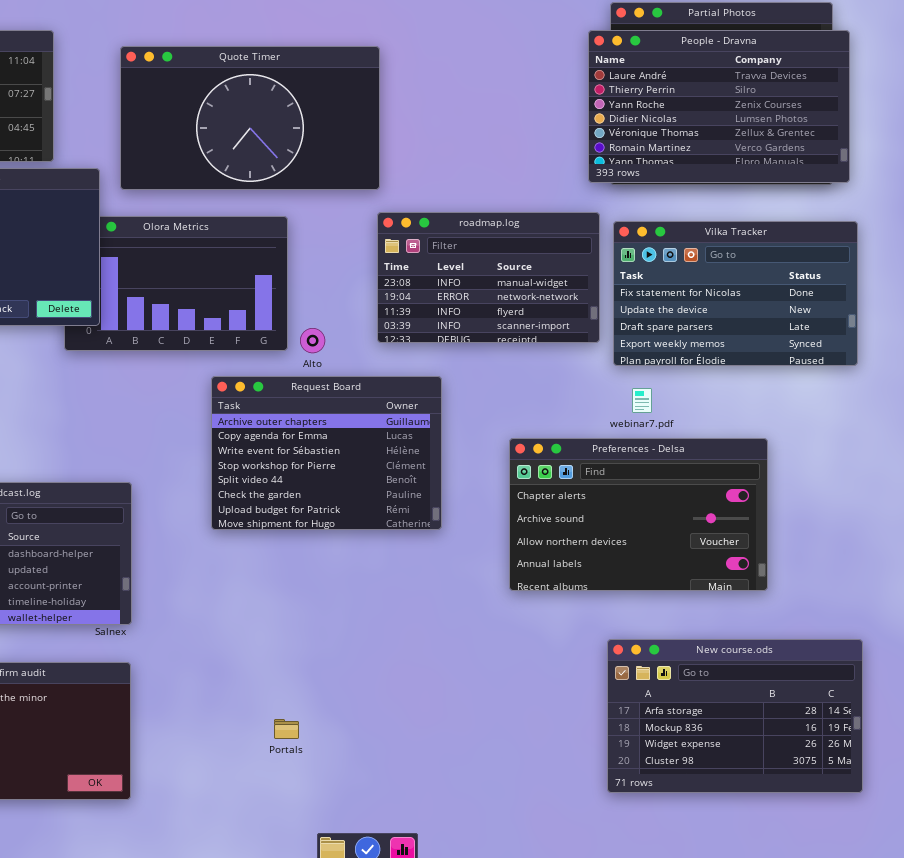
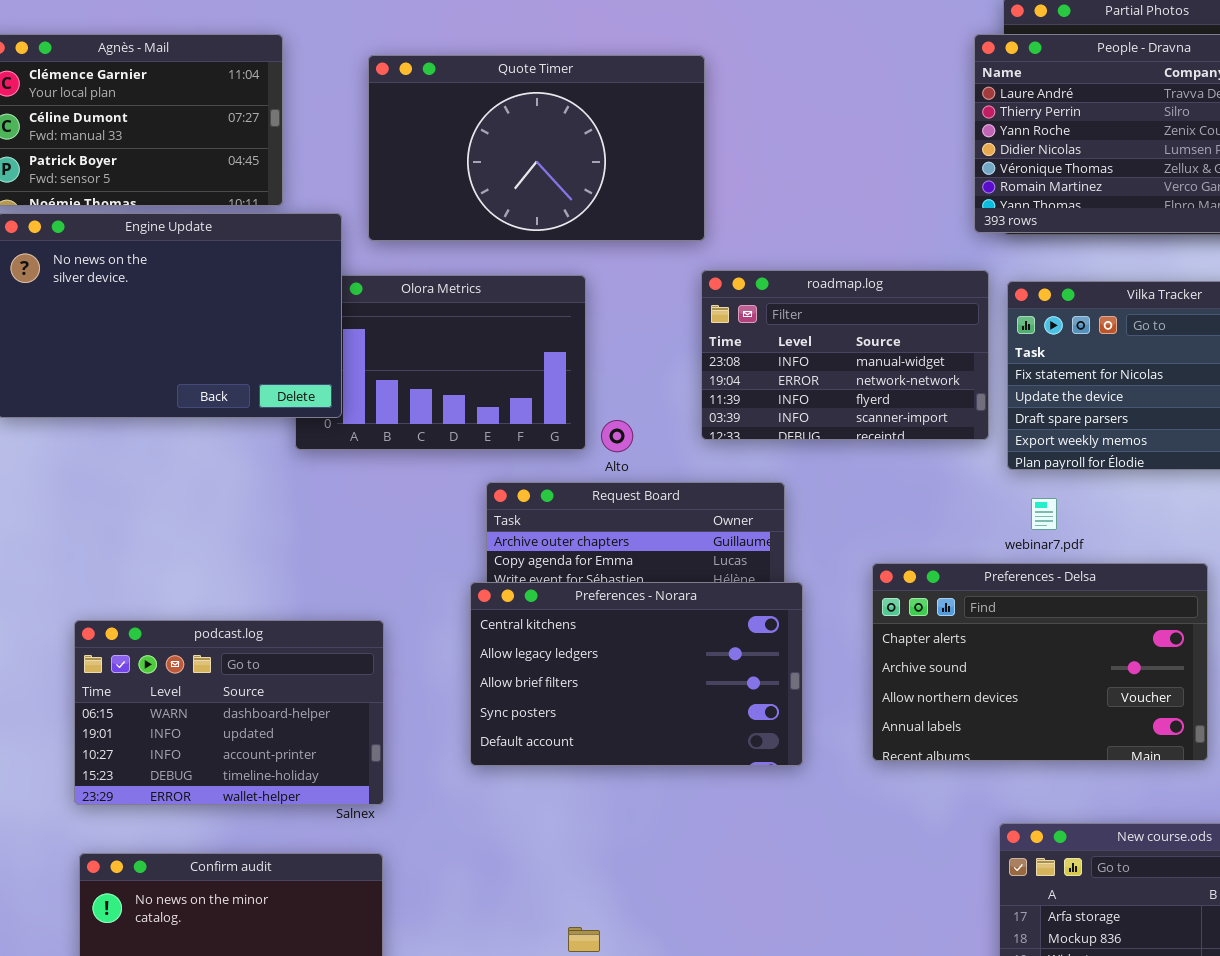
Preferences - Norara: none -> [470,582,803,766], opened

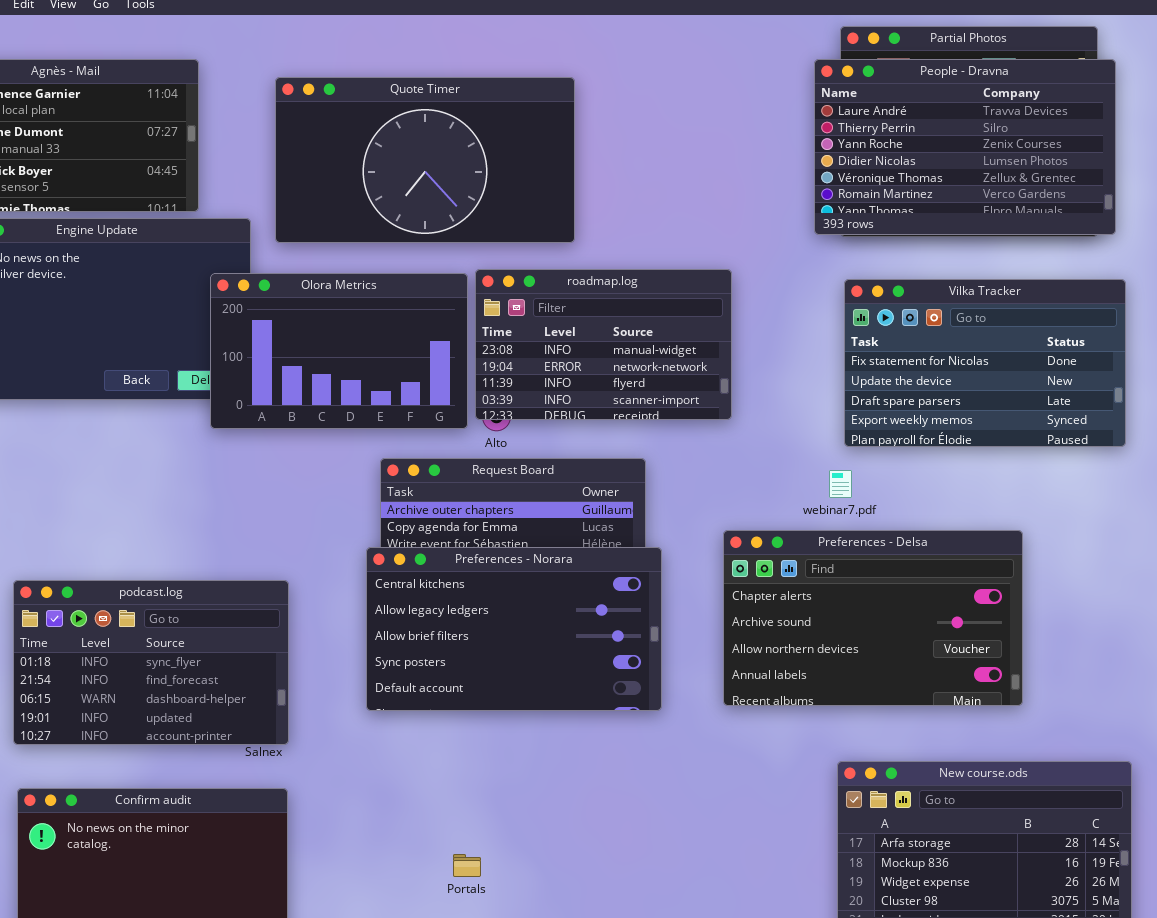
roadmap.log: [701,270,989,440] -> [475,269,732,420], moved
Olora Metrics: [295,275,586,450] -> [210,273,468,429], raised
webinar7.pdf: [1031,498,1057,530] -> [829,470,852,498], moved
podcast.log: [74,620,384,805] -> [13,580,289,745], scrolled up 2 rows

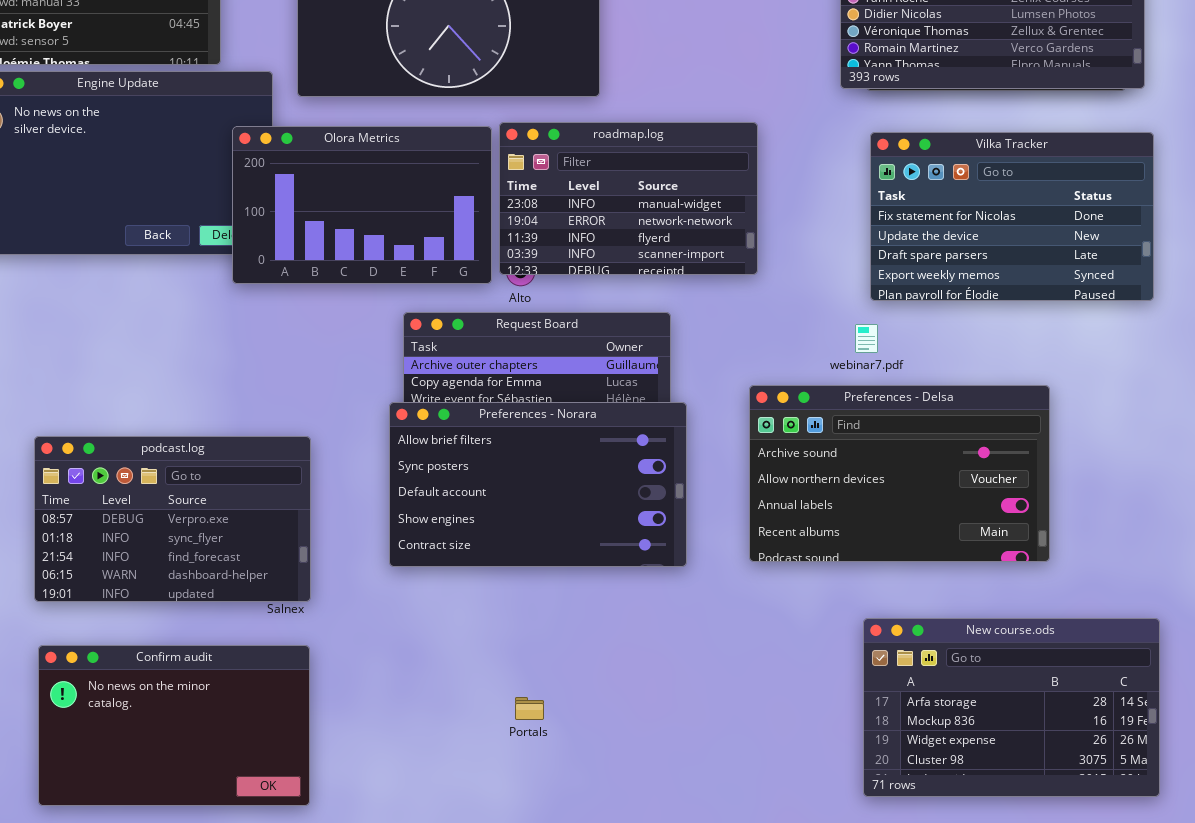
Preferences - Delsa: [723,530,1023,706] -> [749,385,1050,562], scrolled down 1 row
Preferences - Norara: [366,547,662,711] -> [389,402,687,567], scrolled down 2 rows
podcast.log: [13,580,289,745] -> [34,436,311,602], scrolled up 1 row
Portals: [453,854,481,877] -> [515,697,544,720], moved

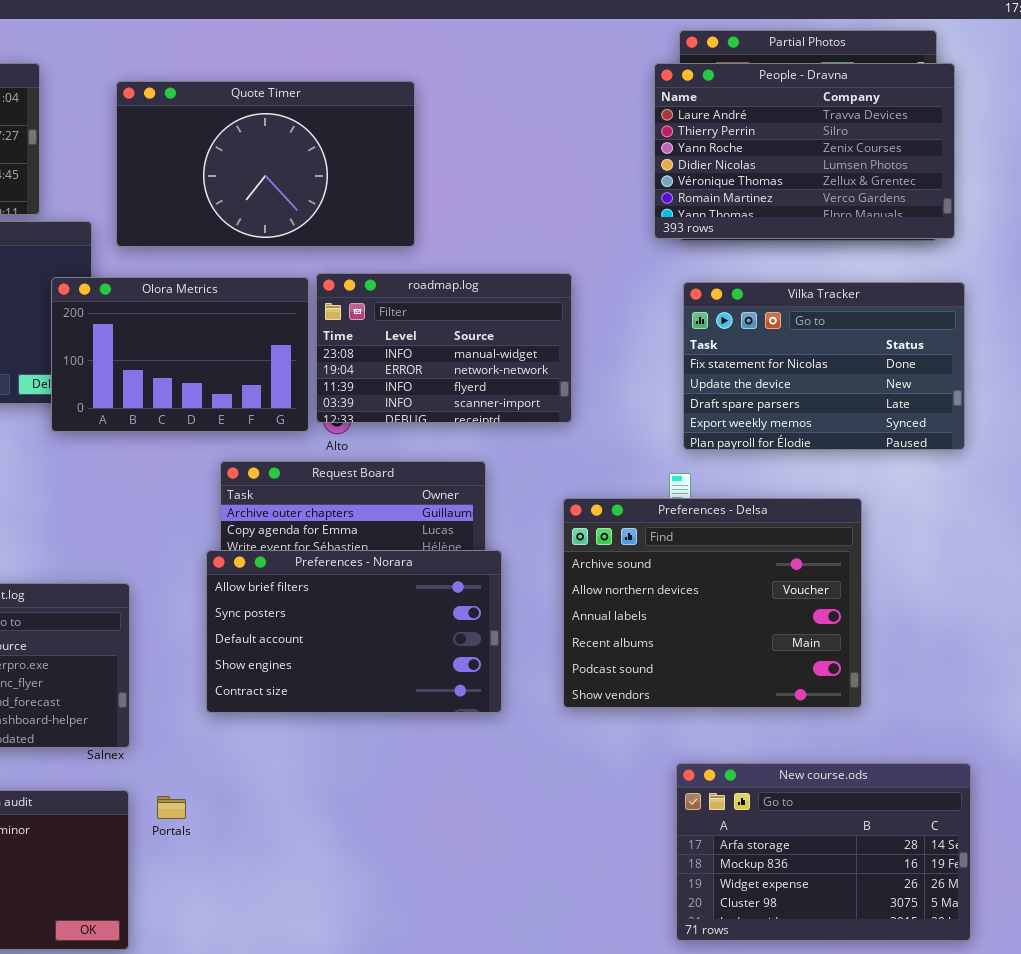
Preferences - Delsa: [749,385,1050,562] -> [563,498,862,708], resized
Portals: [515,697,544,720] -> [157,796,186,819], moved

